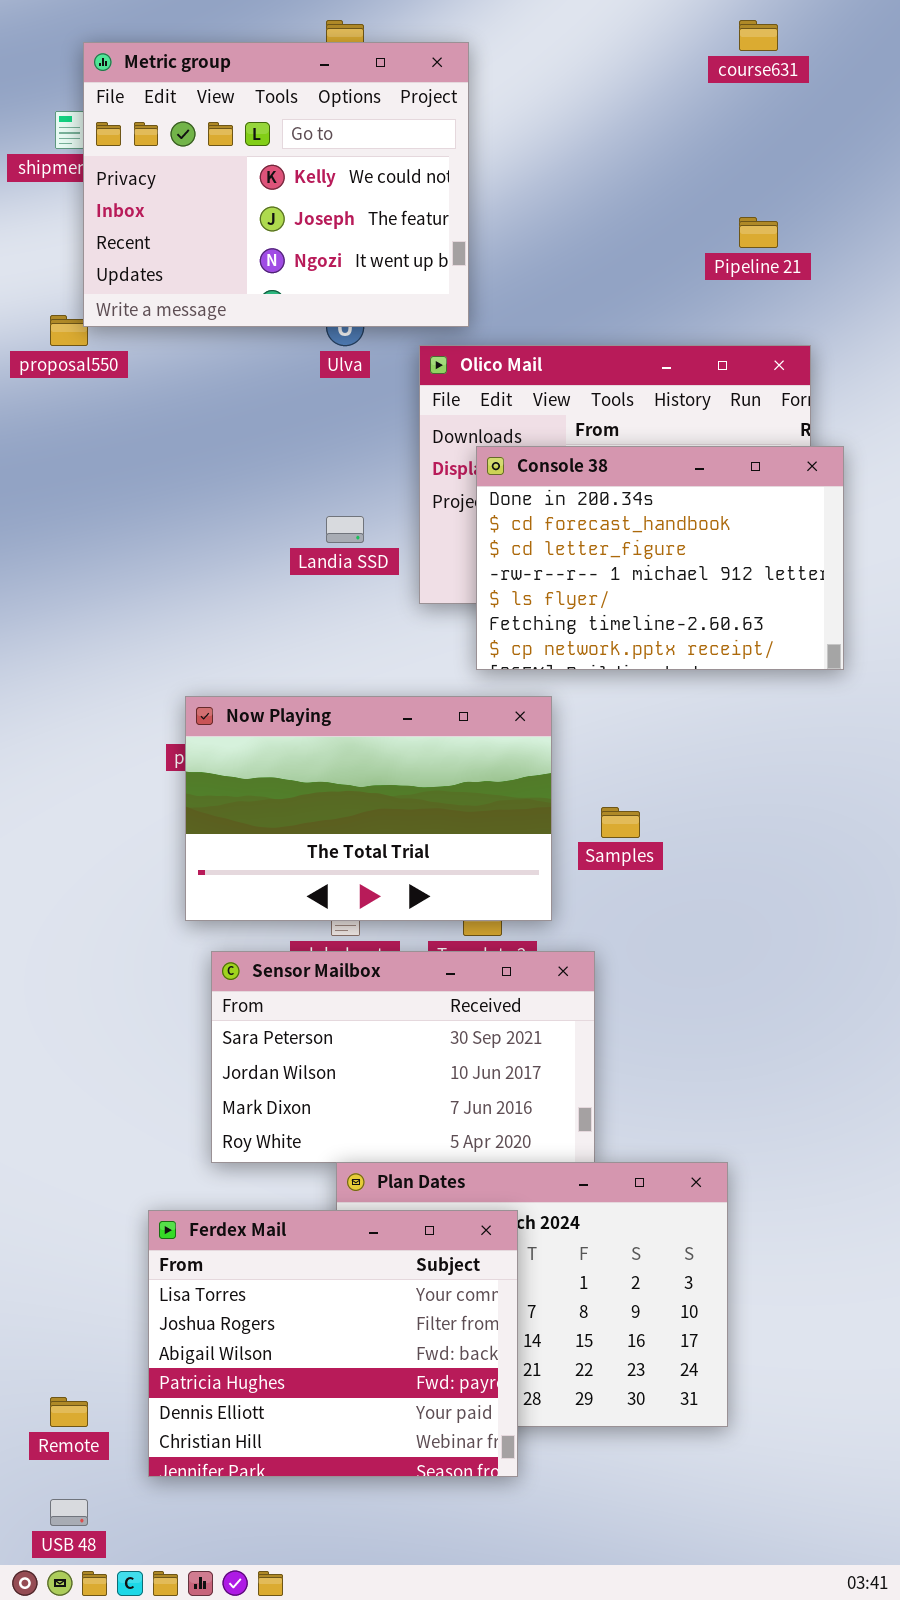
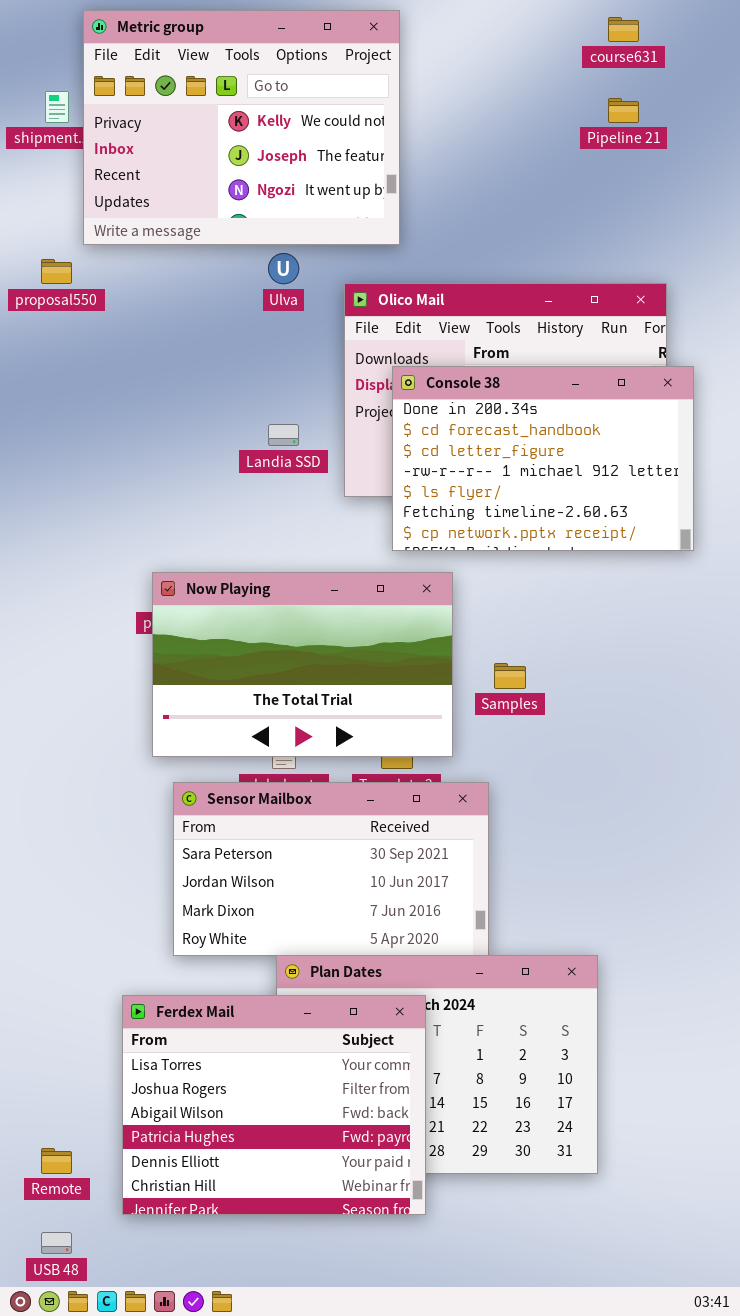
Metric group: [83,42,469,327] -> [83,10,400,245], moved
Pipeline 21: [739,217,778,248] -> [608,98,639,123], moved

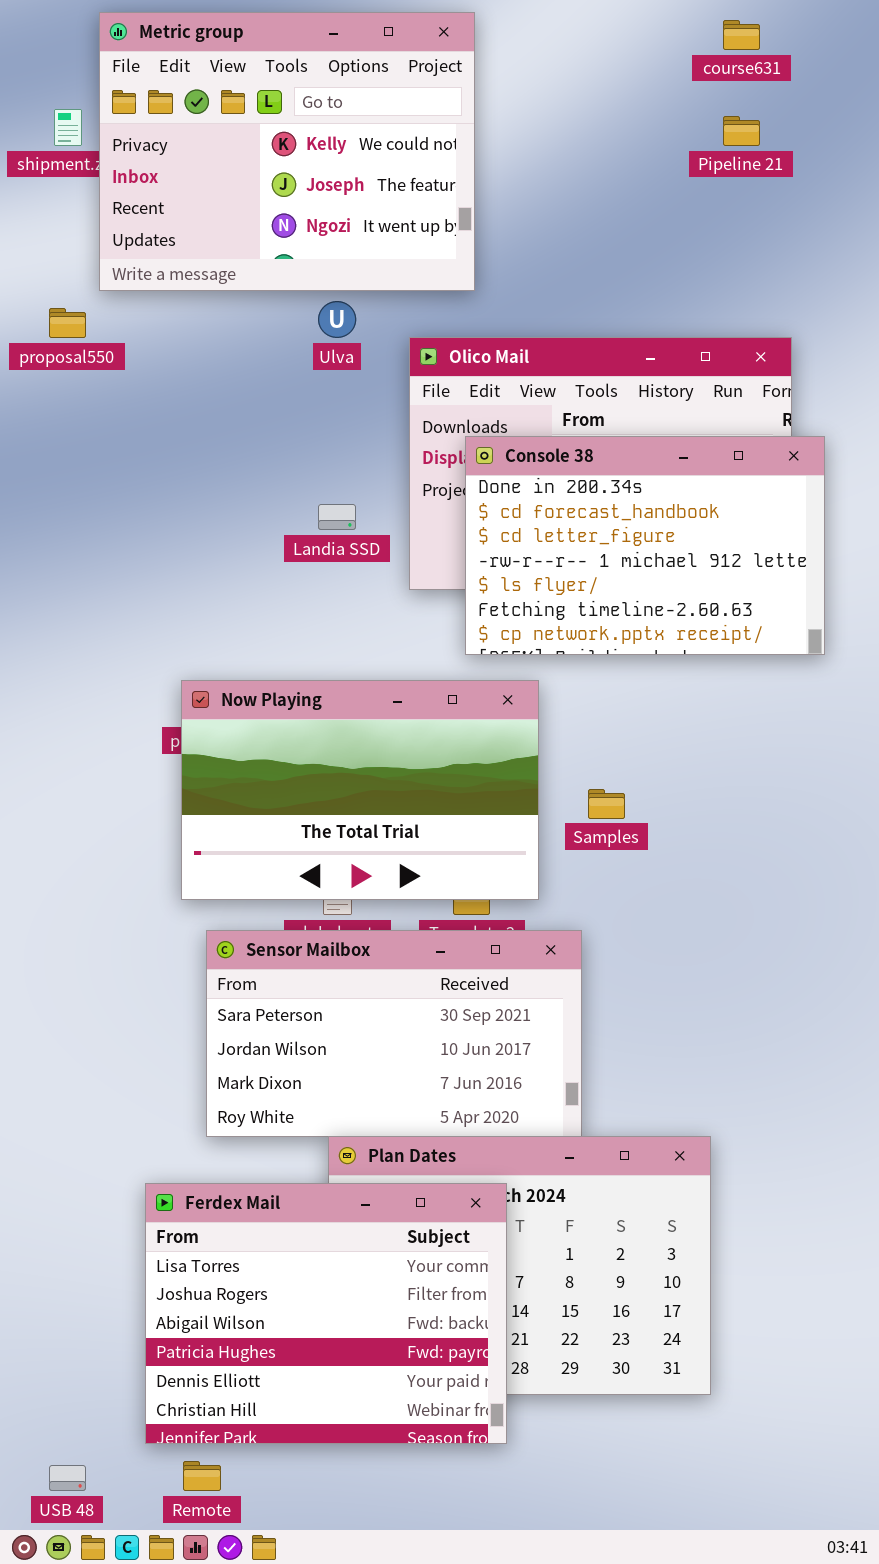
Remote: [41,1148,72,1174] -> [183,1461,221,1491], moved

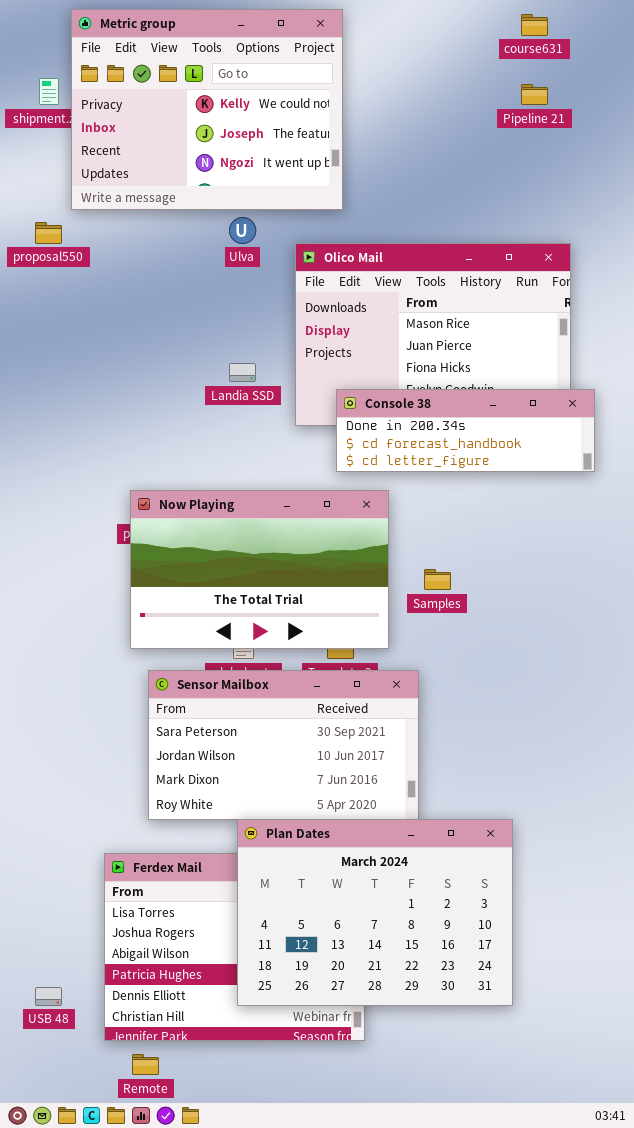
Console 38: [465,436,825,655] -> [336,389,595,472], resized
Plan Dates: [328,1136,711,1395] -> [237,819,513,1006], raised
USB 48: [49,1465,86,1491] -> [35,987,62,1006], moved

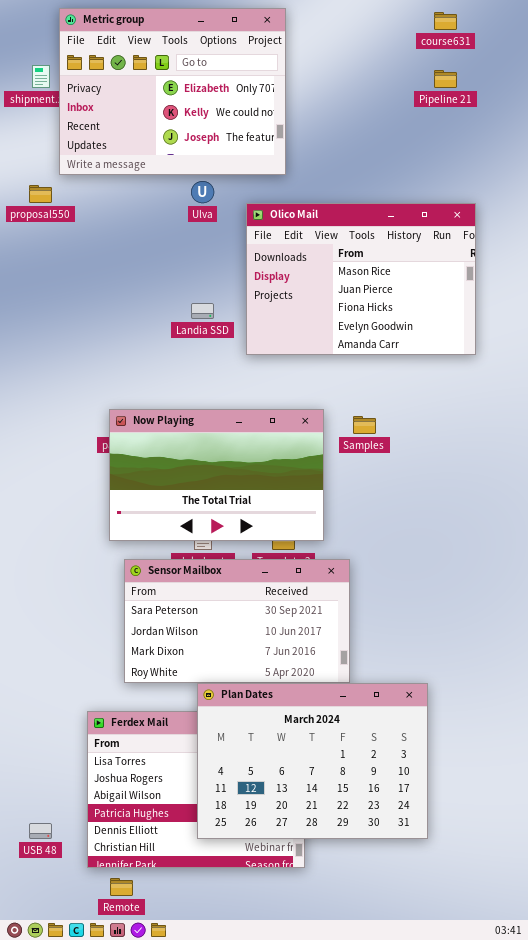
Metric group: [71,9,343,210] -> [59,8,286,175], scrolled up 1 row
Console 38: [336,389,595,472] -> none, closed
Samples: [424,569,451,590] -> [353,416,376,434], moved

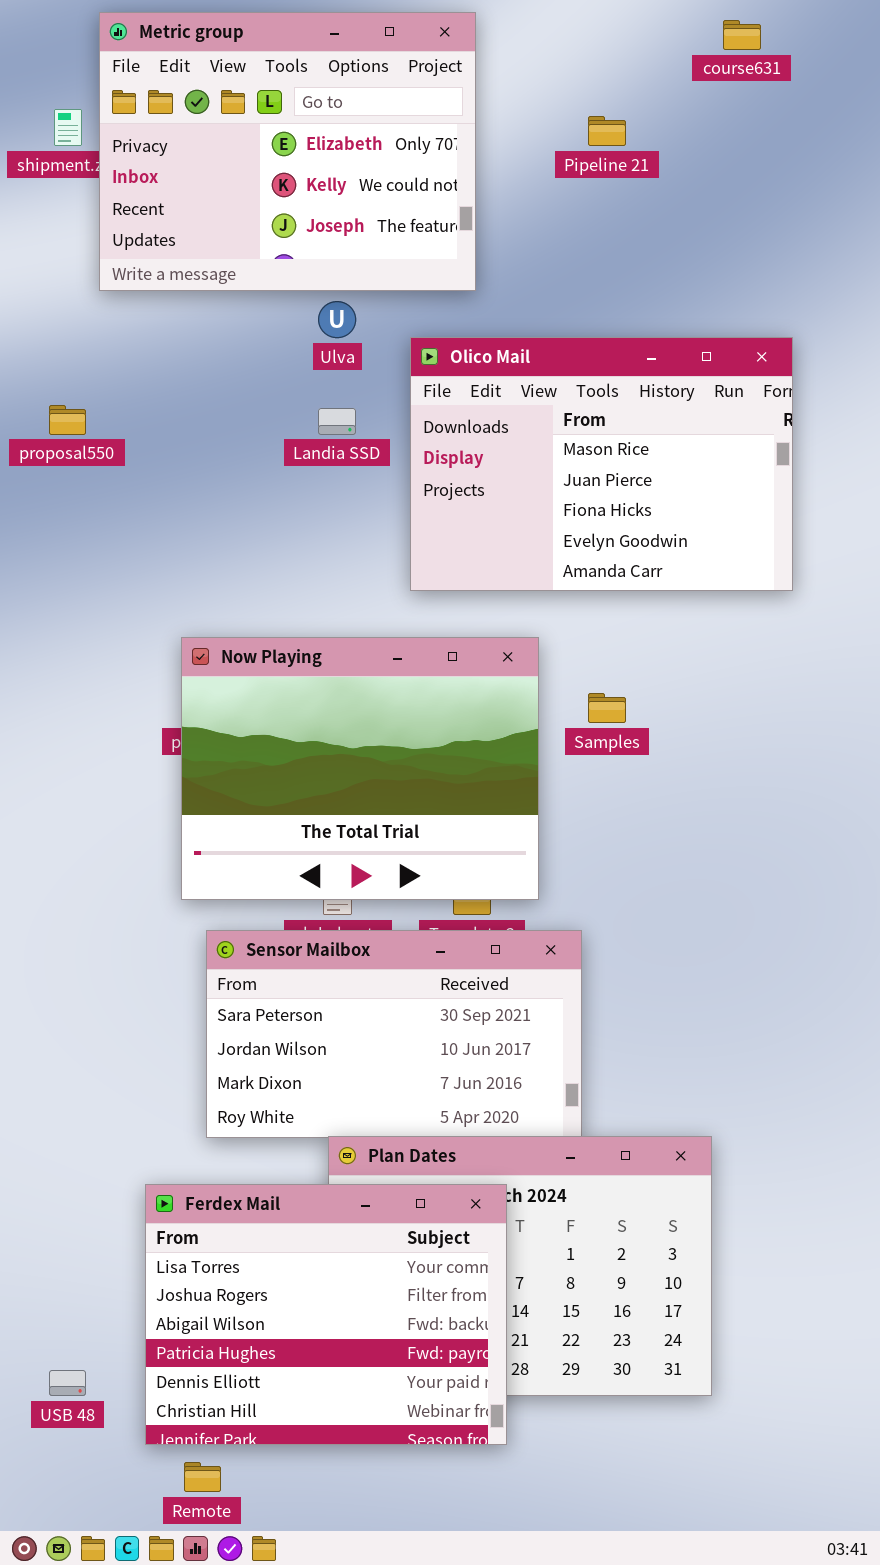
Pipeline 21: [434,70,457,88] -> [588,116,626,146], moved
proposal550: [29,185,52,203] -> [49,405,86,435], moved
Landia SSD: [191,303,214,319] -> [318,408,356,435], moved
Now Playing: [109,409,324,541] -> [181,637,539,900], resized
Ferdex Mail: [87,711,305,868] -> [145,1184,507,1445], raised

